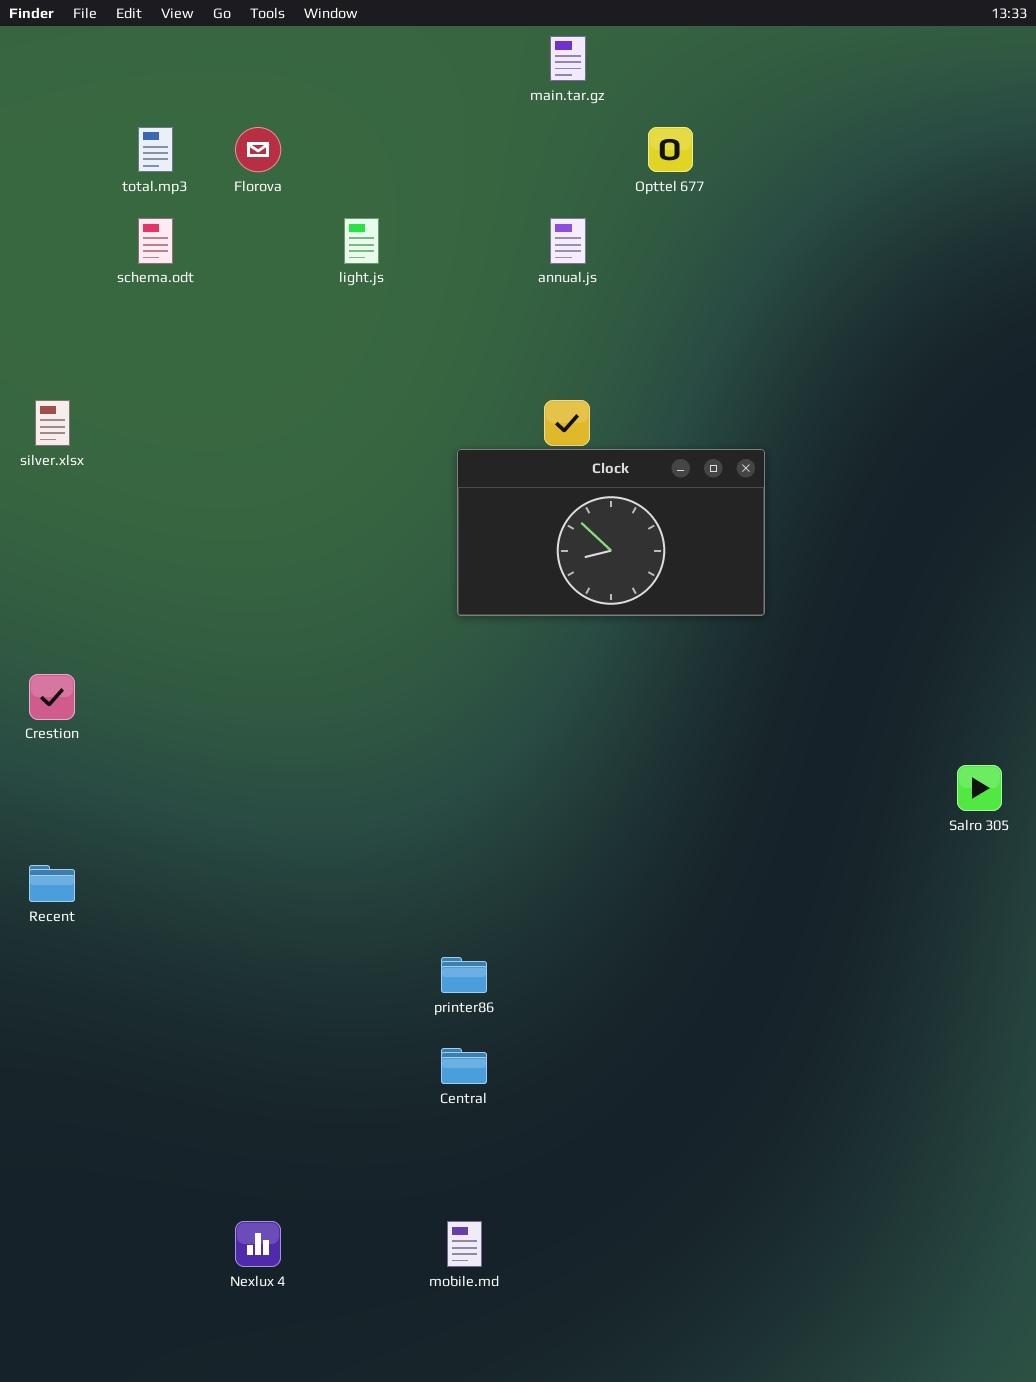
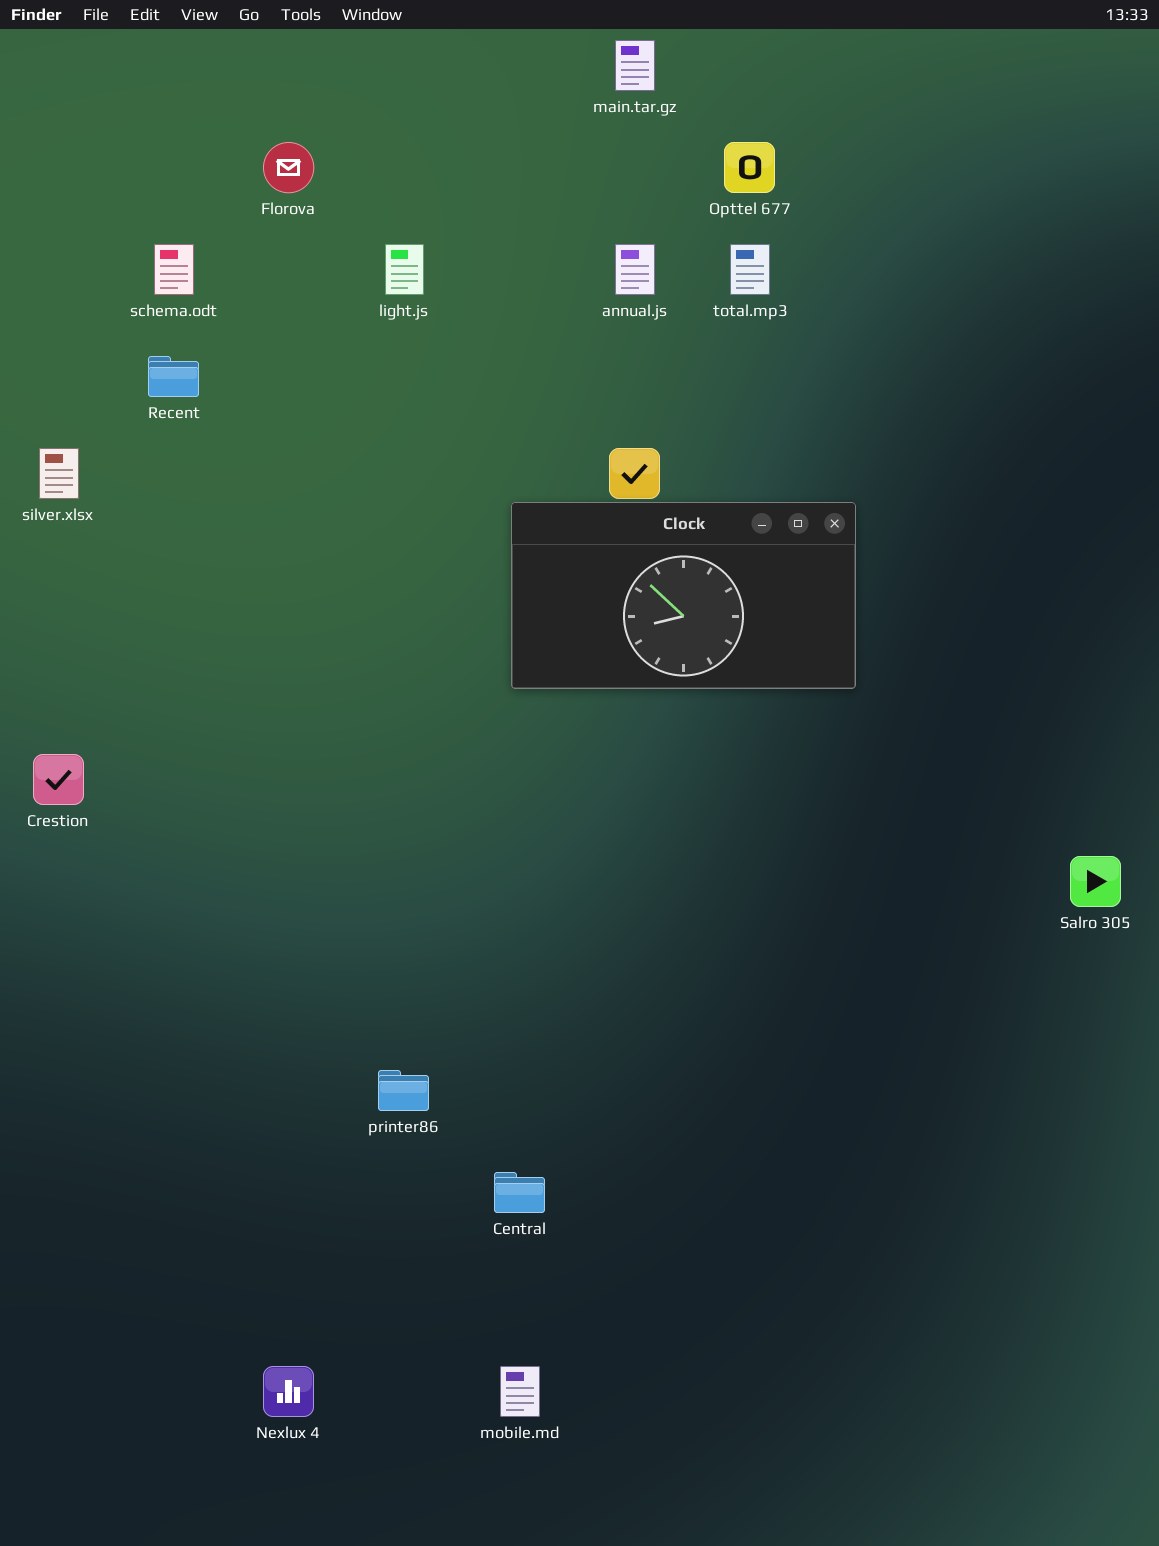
total.mp3: [138,127,173,172] -> [730,244,770,295], moved
Recent: [29,865,75,902] -> [148,356,199,397], moved
printer86: [441,957,487,993] -> [378,1070,429,1111], moved

